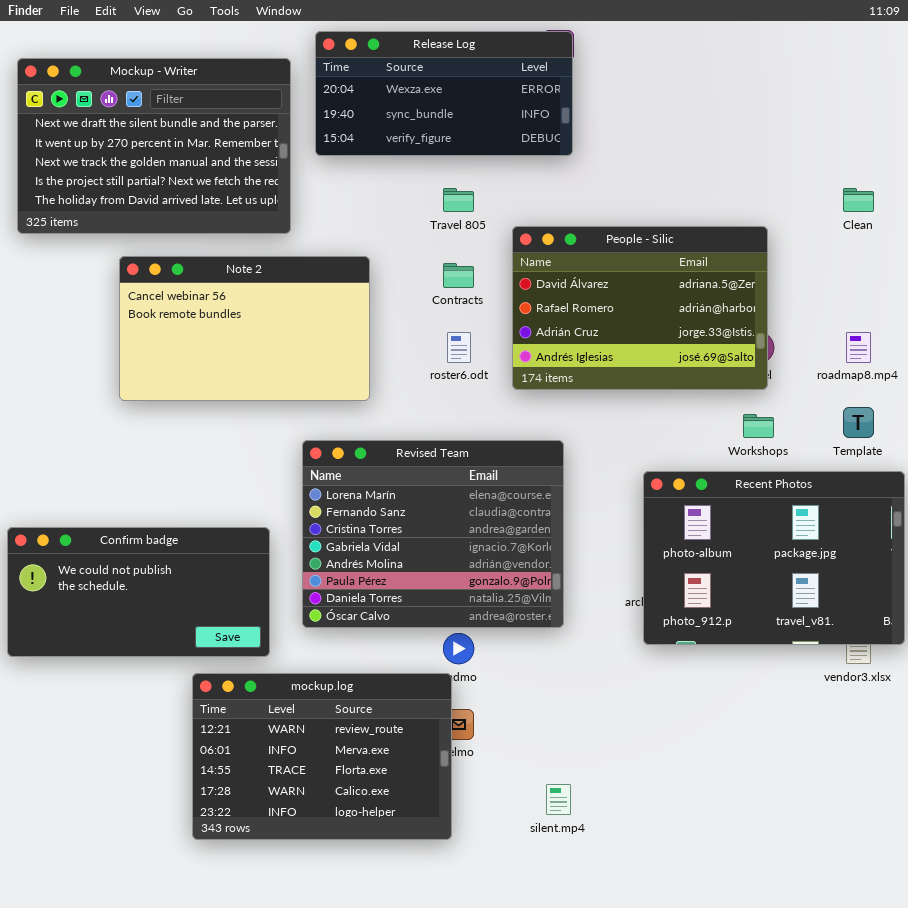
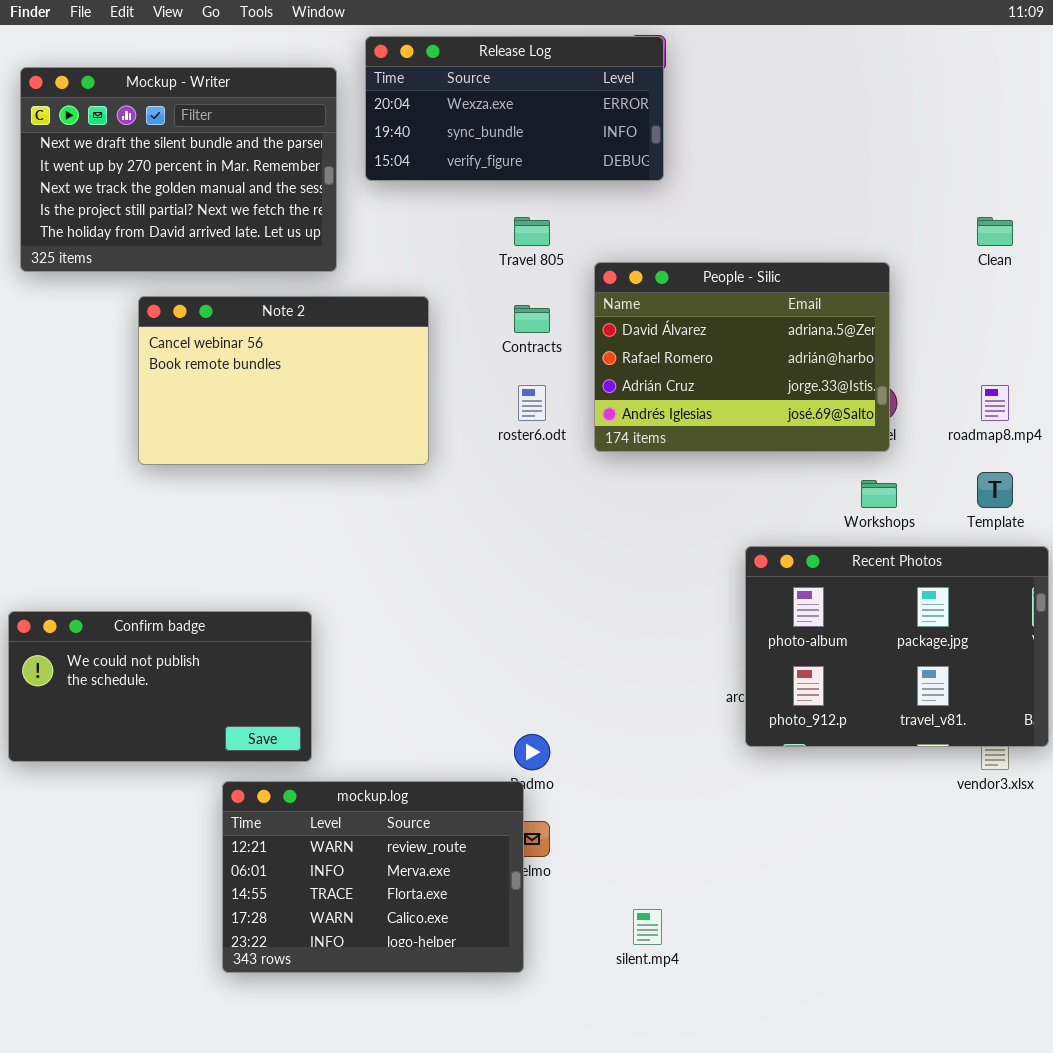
Revised Team: [302,440,564,628] -> none, closed

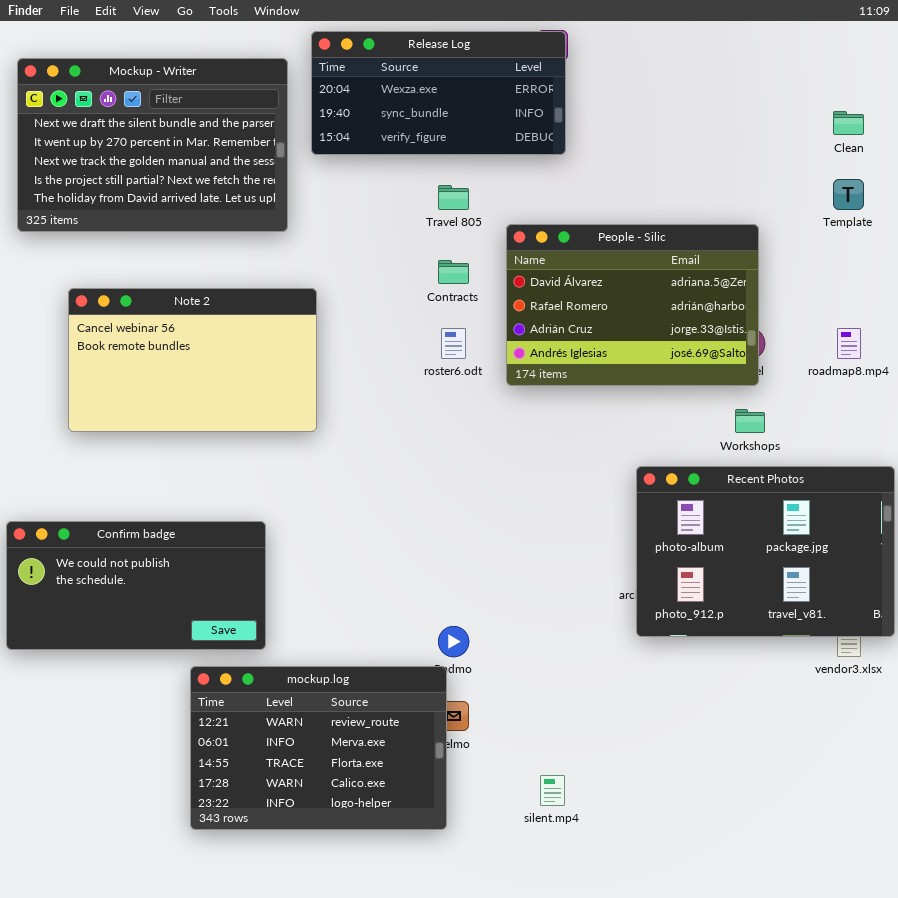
Clean: [977,217,1013,246] -> [833,111,864,135], moved
Note 2: [138,296,429,465] -> [68,288,317,432], moved
Template: [977,472,1013,508] -> [833,179,864,210], moved

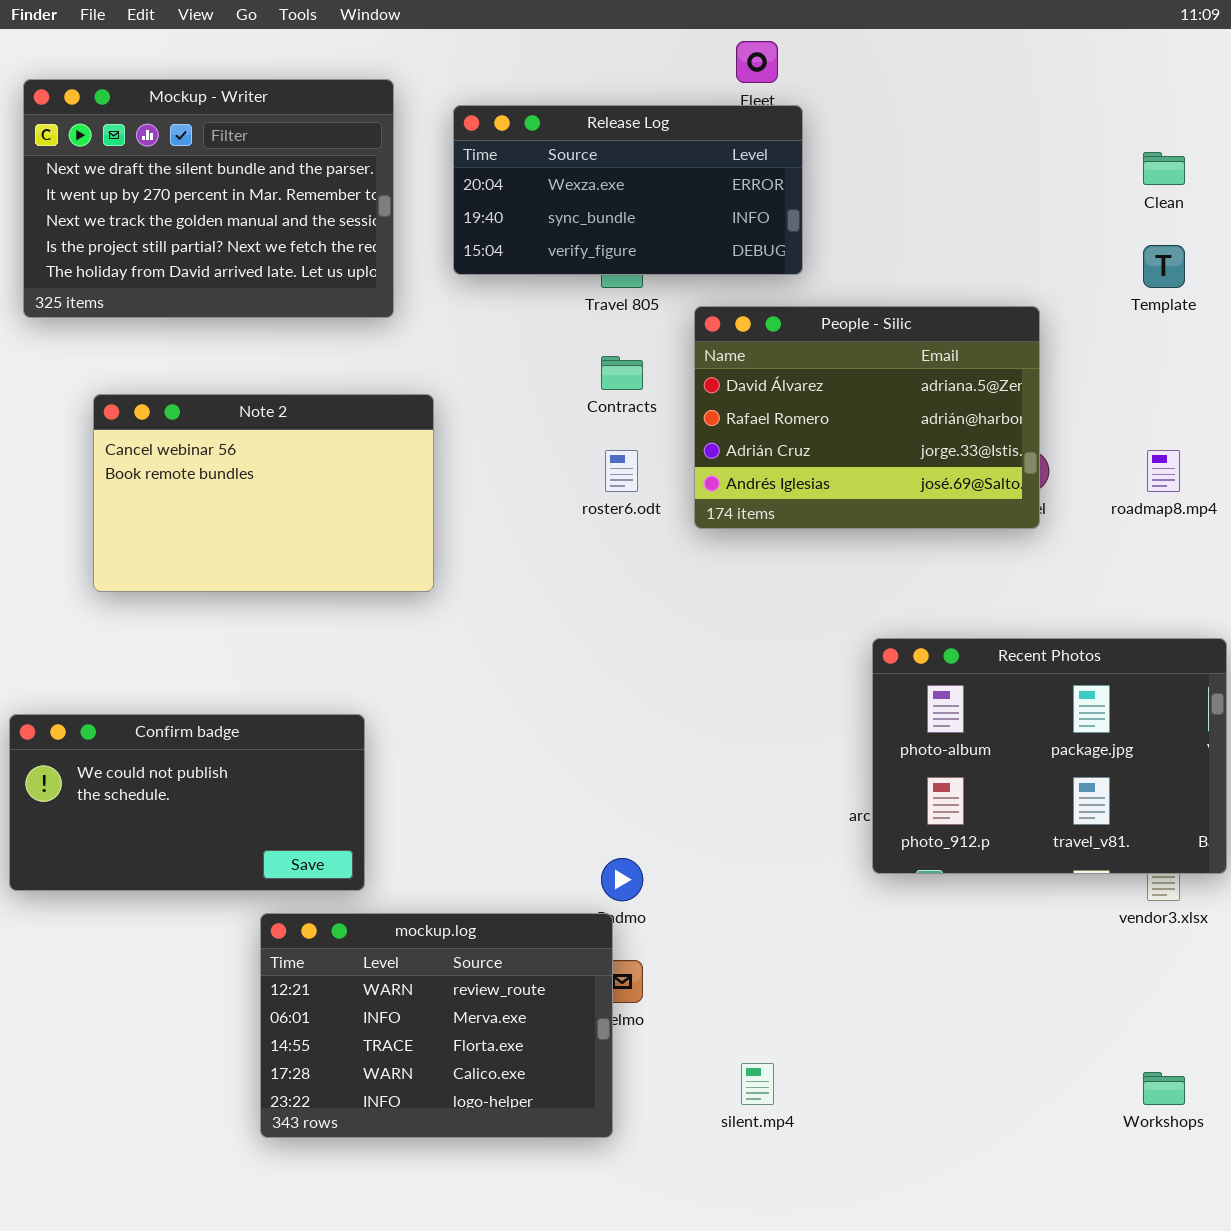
Release Log: [311,31,566,155] -> [453,105,803,275], moved
Workshops: [735,409,765,433] -> [1143,1072,1185,1105], moved

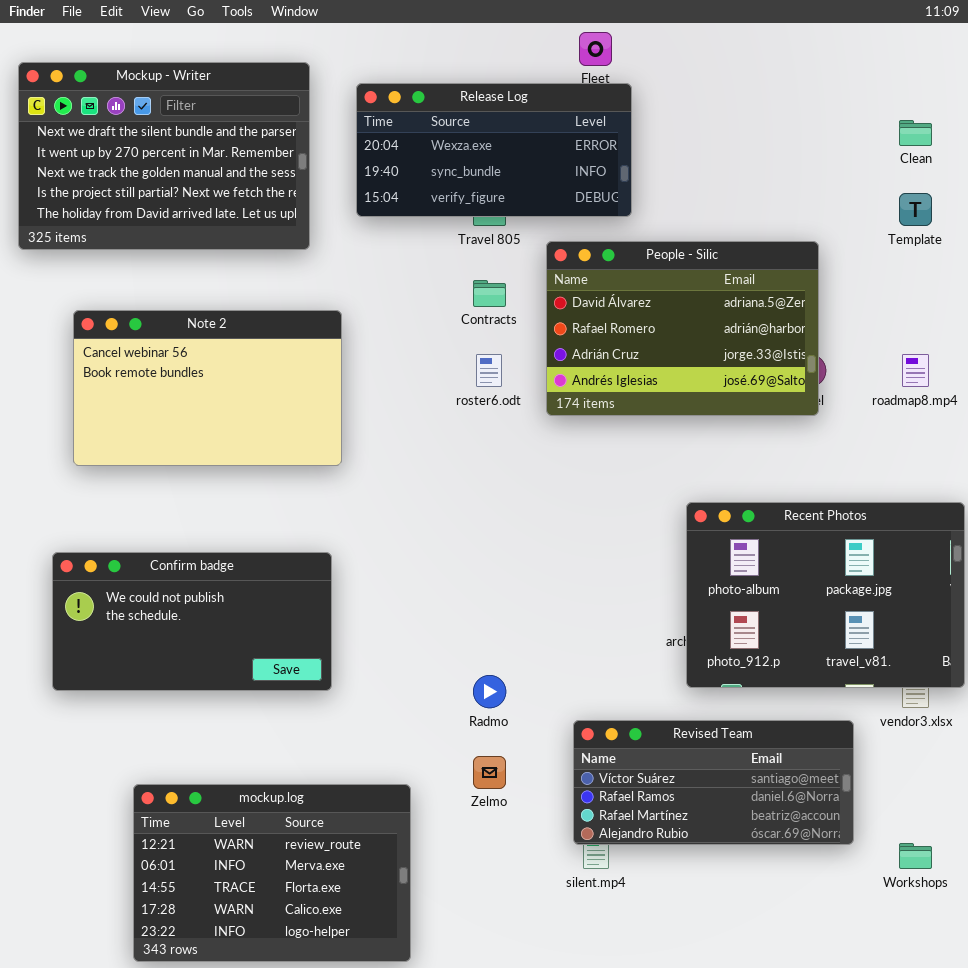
Confirm badge: [9,714,365,891] -> [52,552,332,691], moved
mockup.log: [260,913,613,1138] -> [133,784,411,962], moved
Revised Team: none -> [573,720,854,845], opened

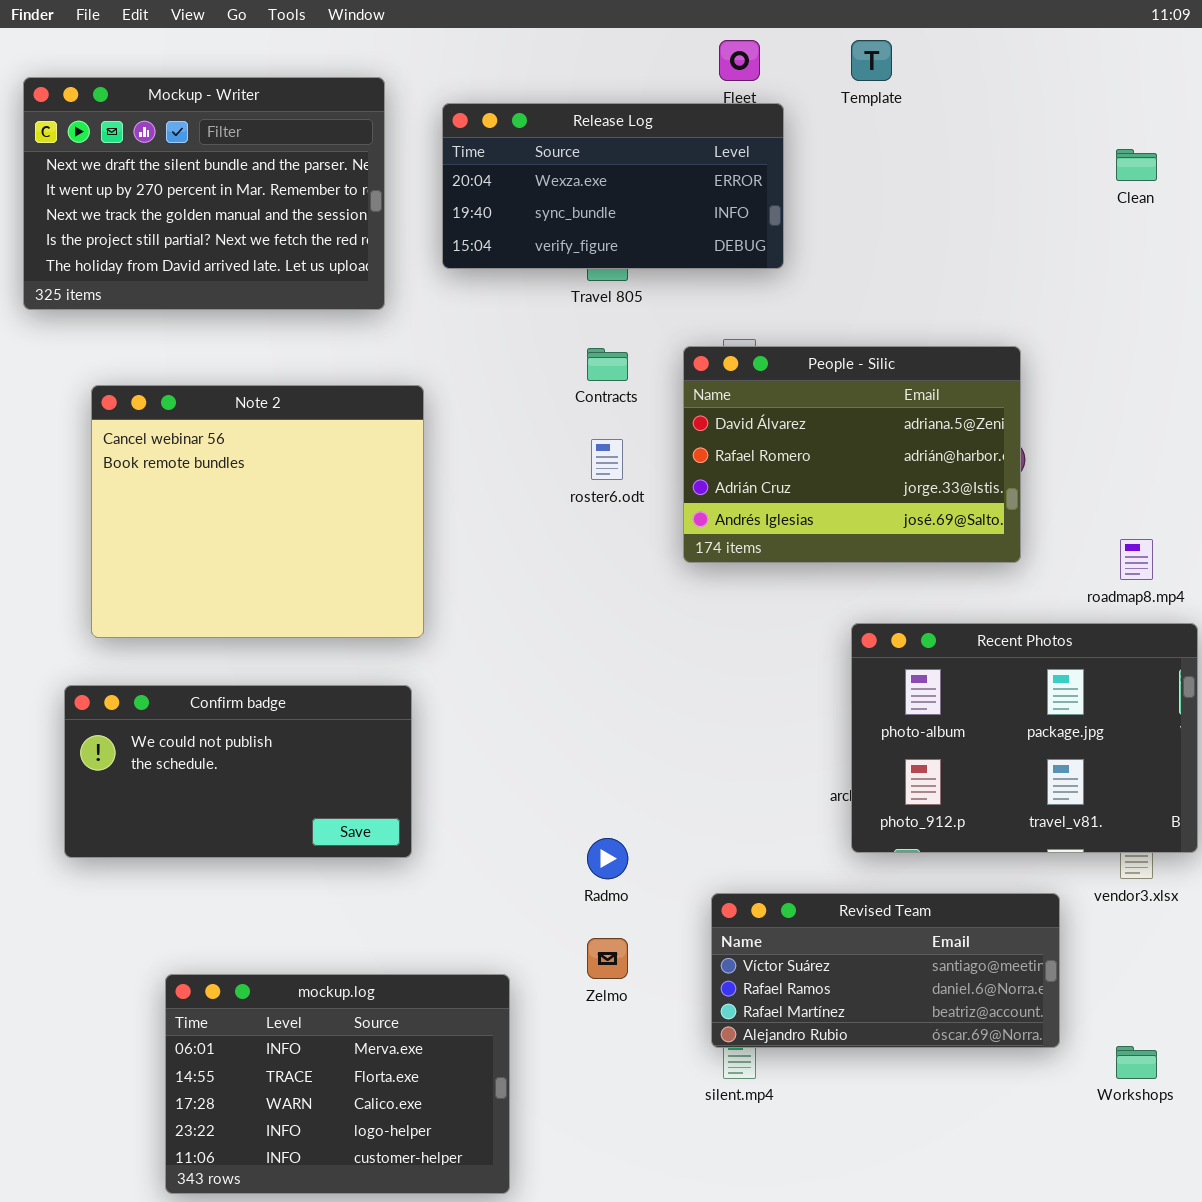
Template: [899,193,932,226] -> [851,40,892,81], moved
People - Silic: [546,241,819,416] -> [683,346,1021,563], moved
Note 2: [73,310,342,466] -> [91,385,424,638], resized
roadmap8.mp4: [902,354,929,387] -> [1120,539,1153,580], moved
mockup.log: [133,784,411,962] -> [165,974,510,1194], scrolled down 1 row

